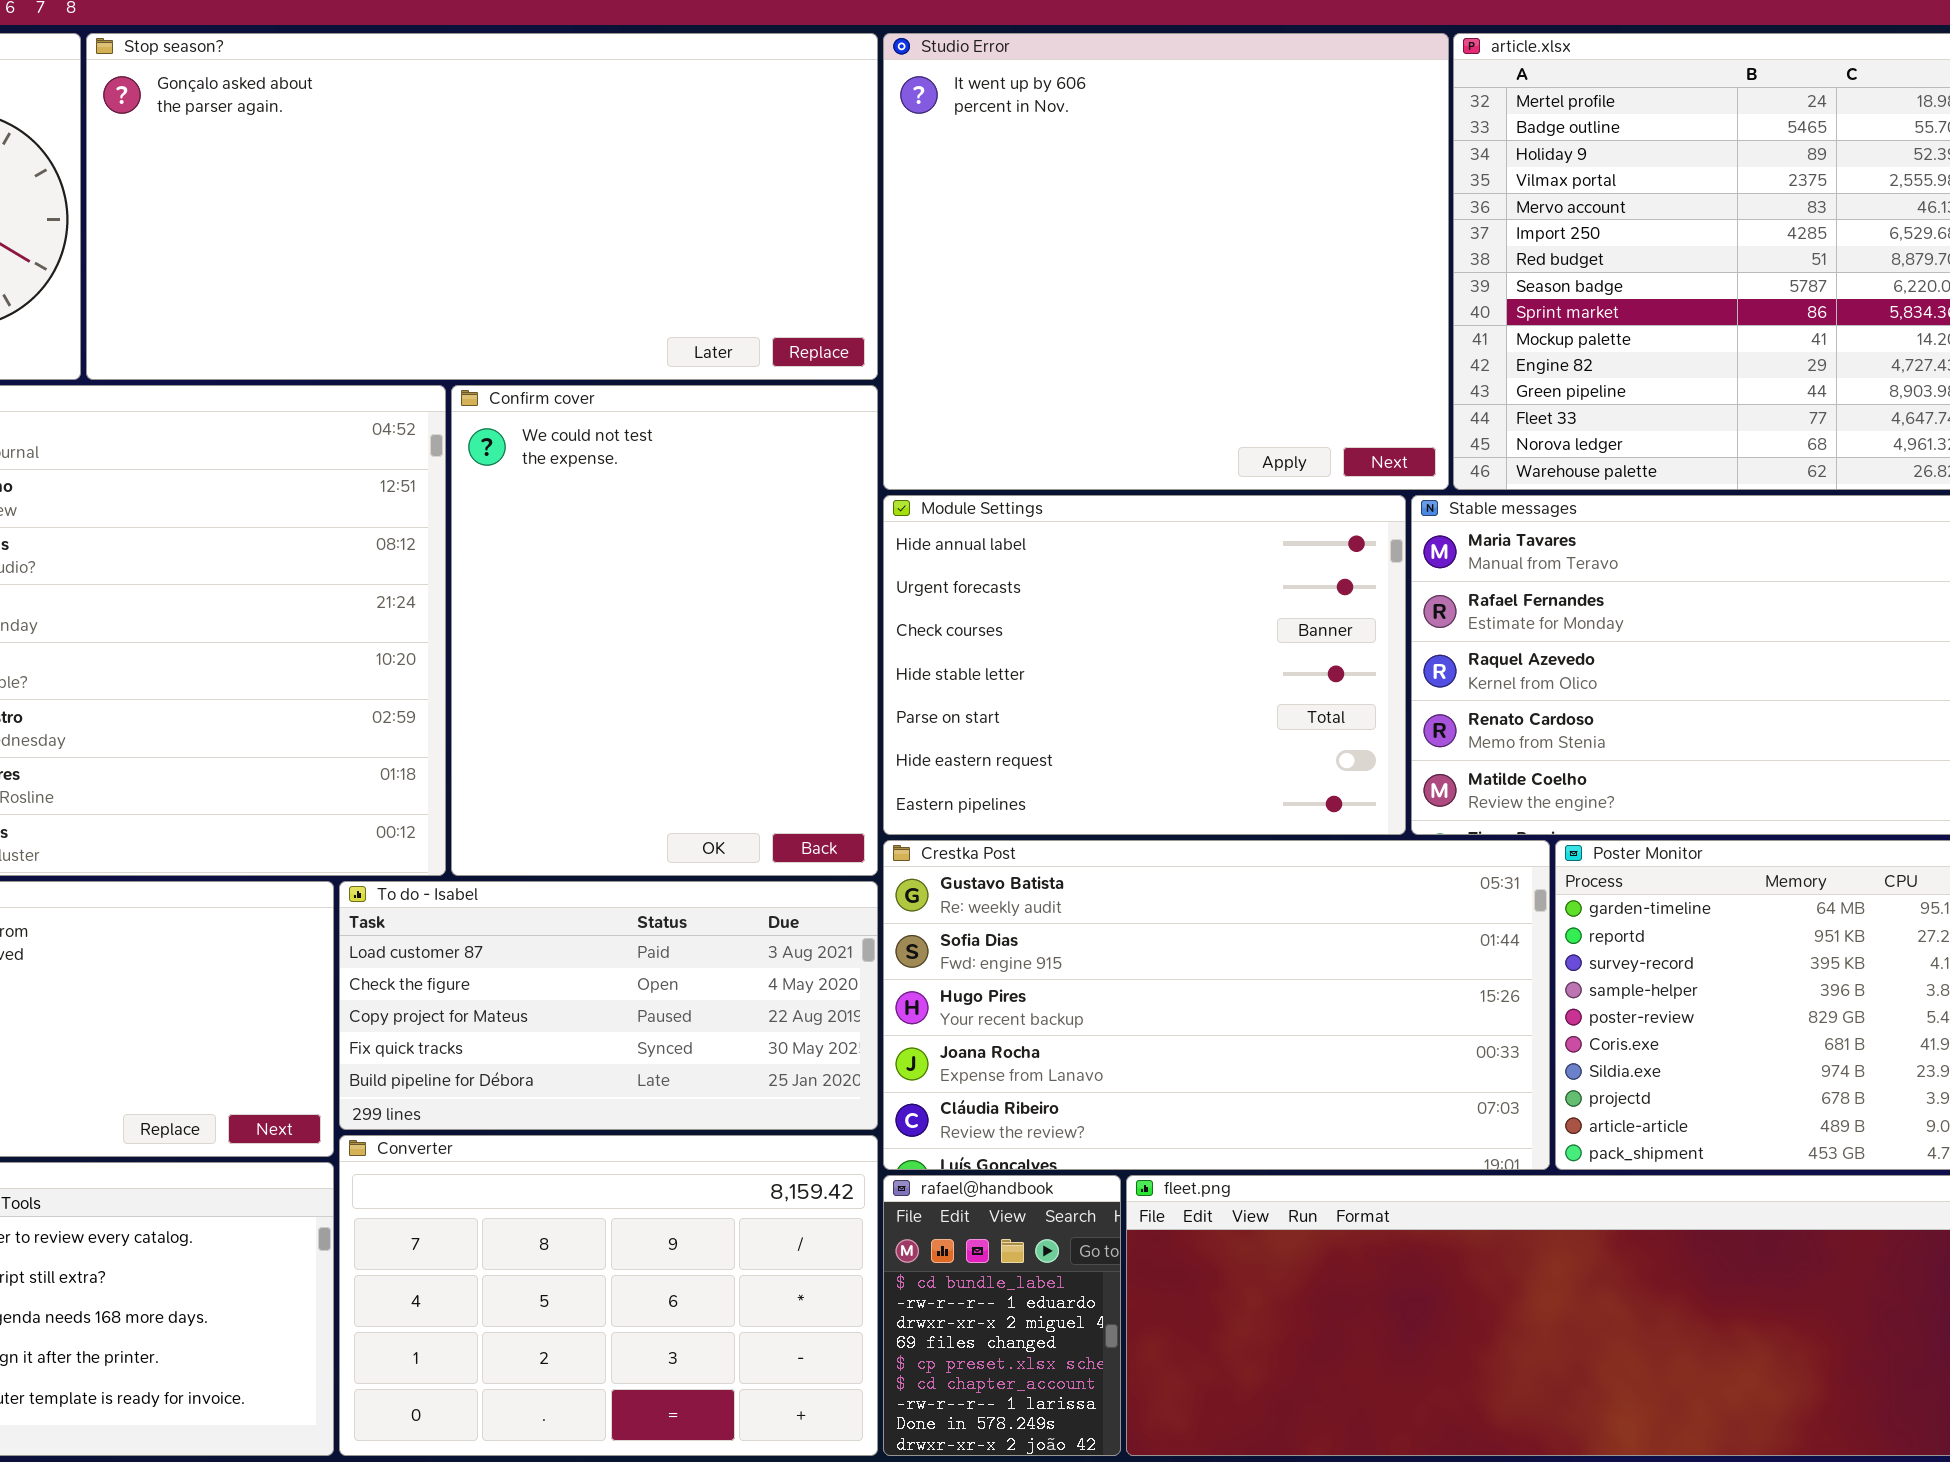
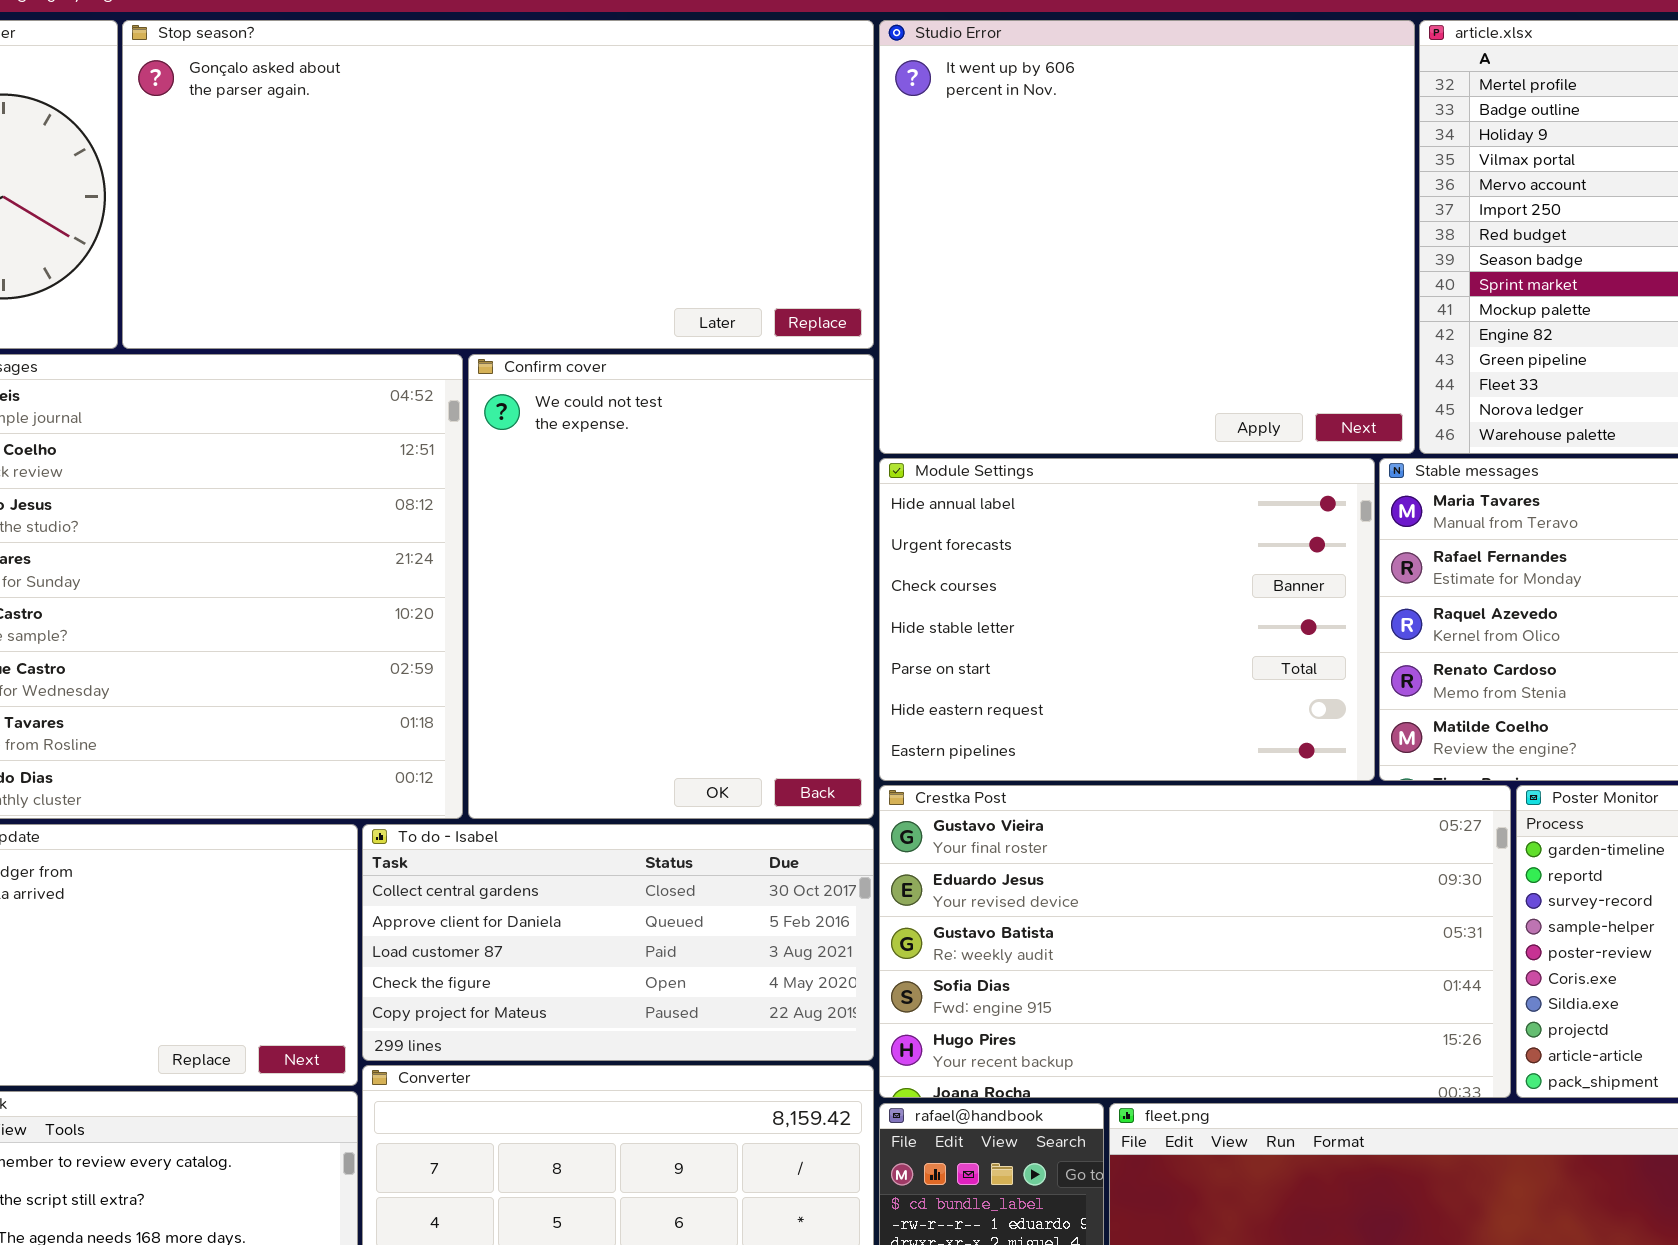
Crestka Post: [883,840,1550,1170] -> [879,785,1511,1098], scrolled up 2 rows
To do - Isabel: [339,881,878,1130] -> [362,824,874,1061], scrolled up 2 rows

